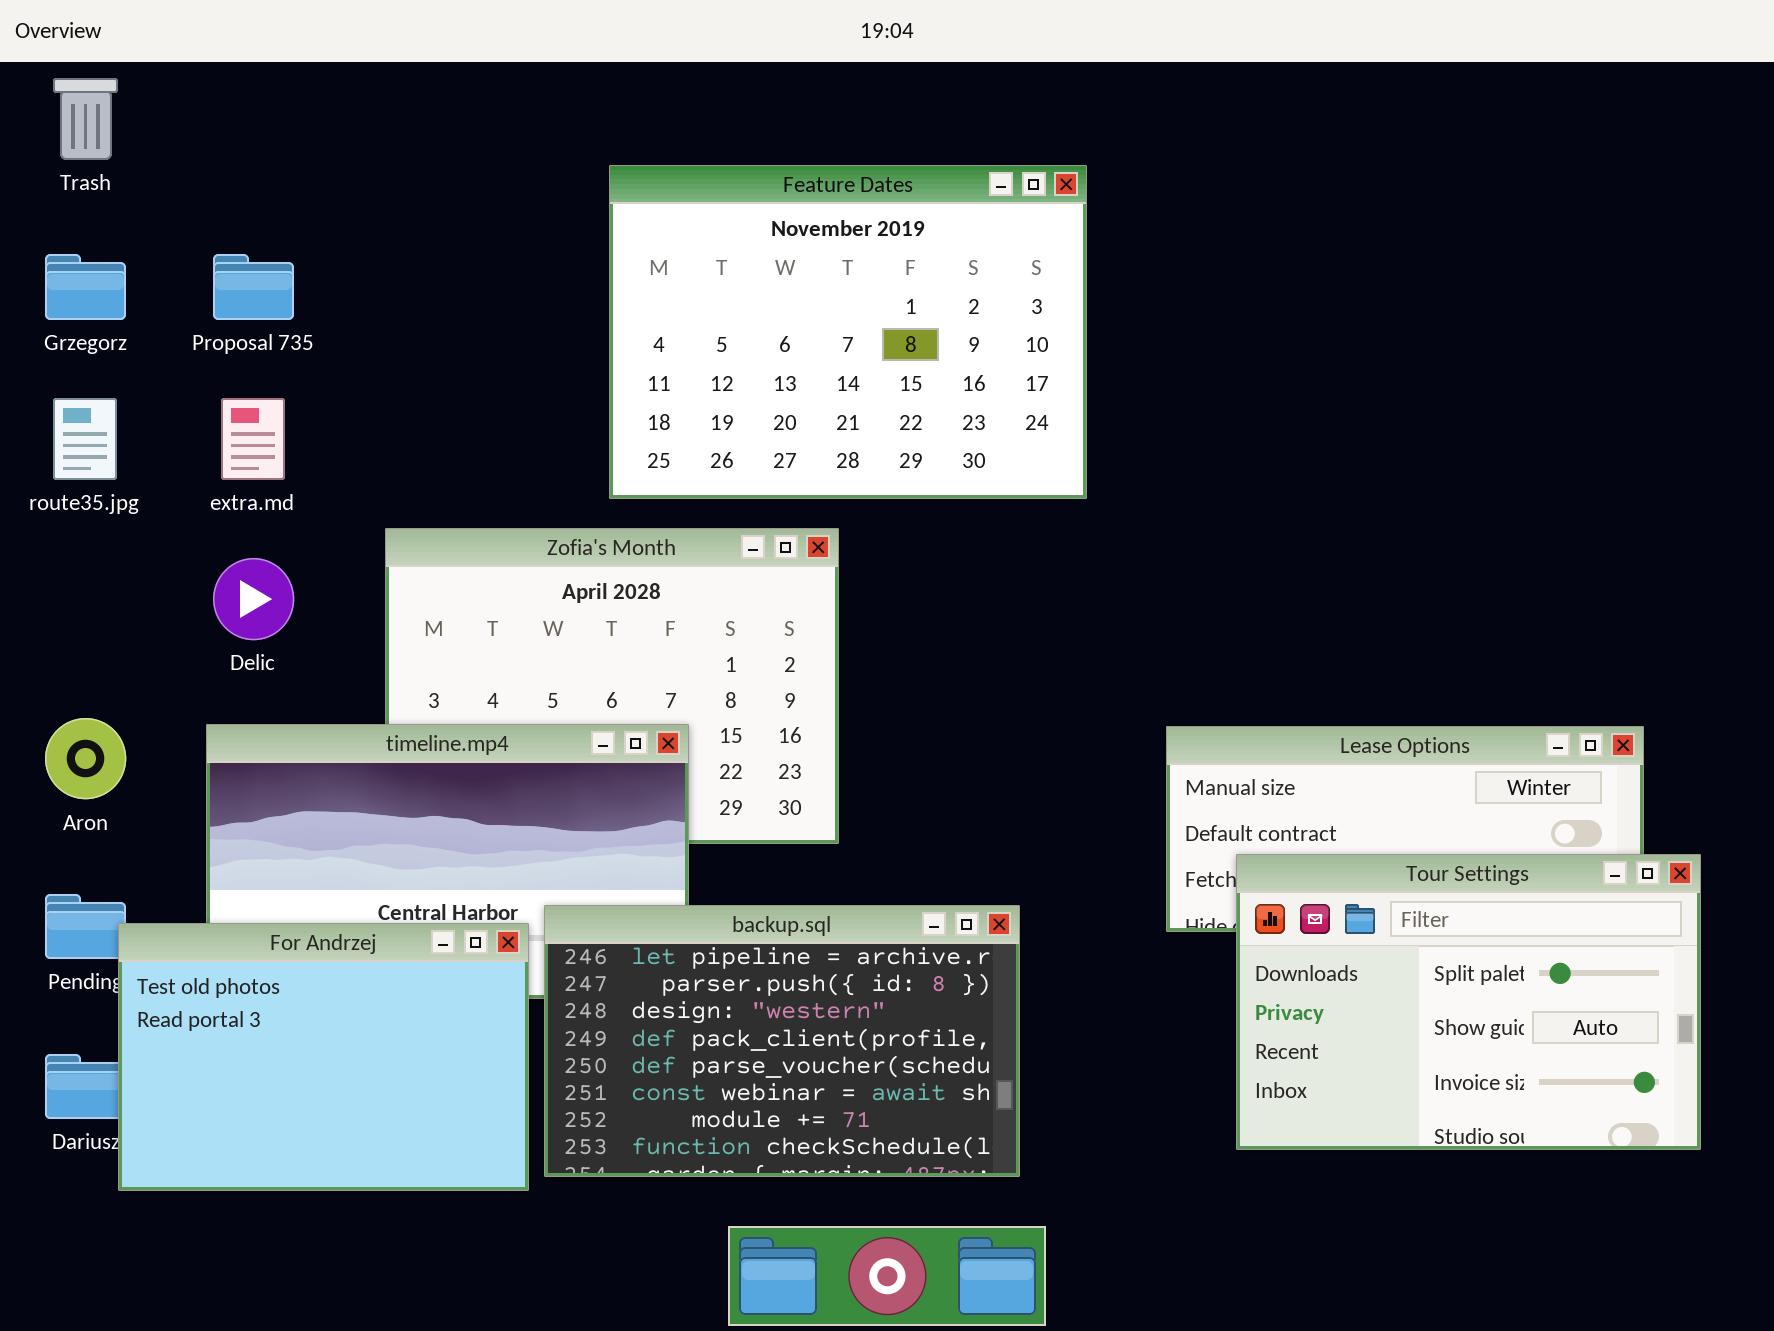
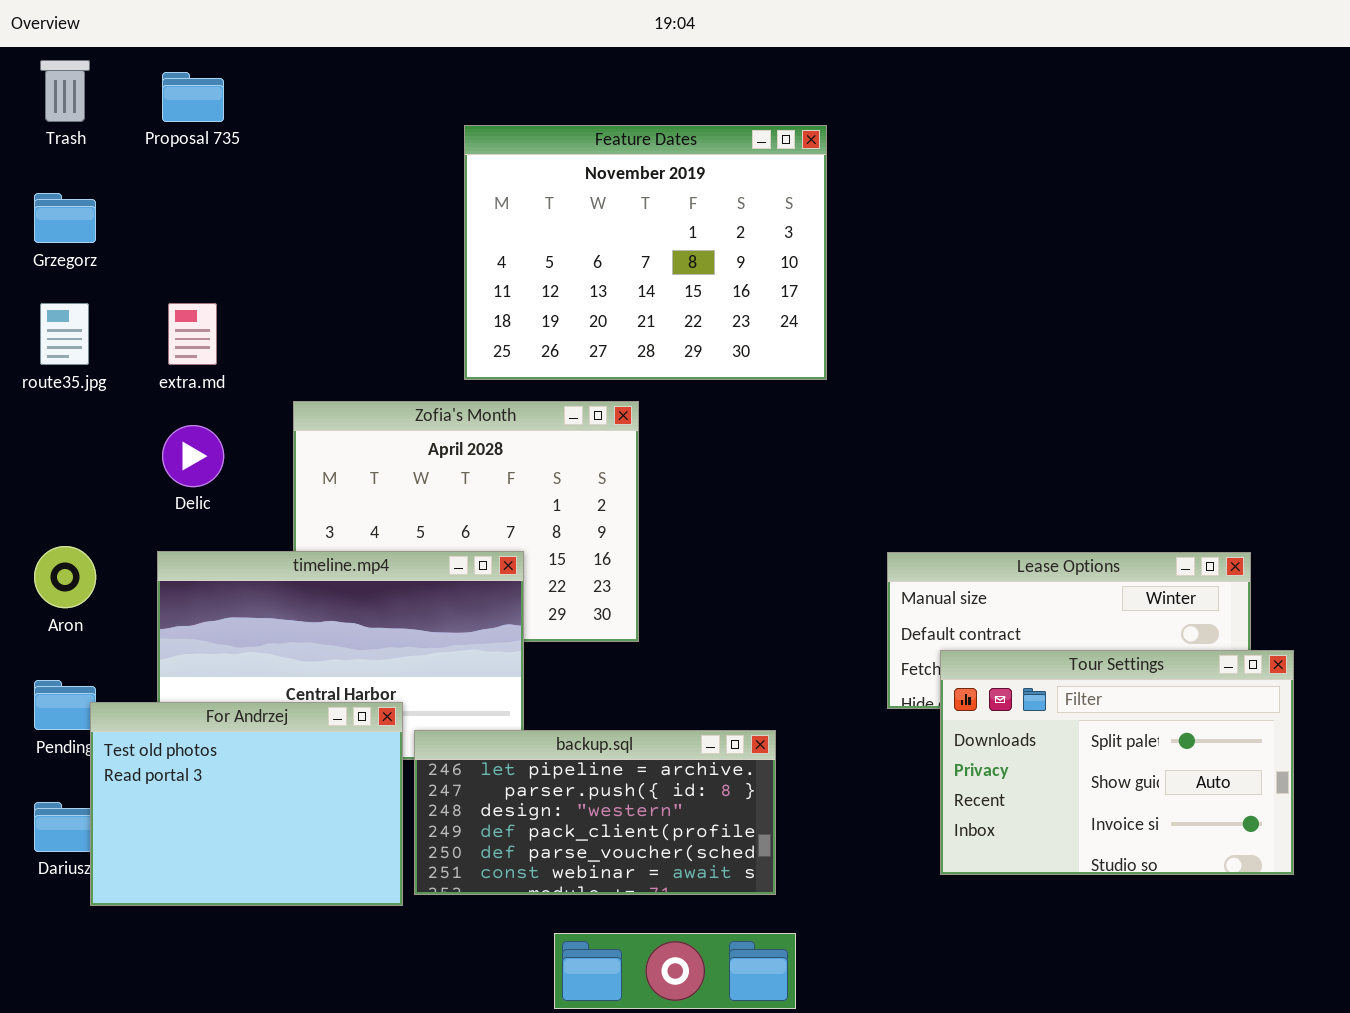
Proposal 735: [213,254,294,320] -> [162,72,224,122], moved
backup.sql: [544,905,1020,1177] -> [414,730,776,895], resized

